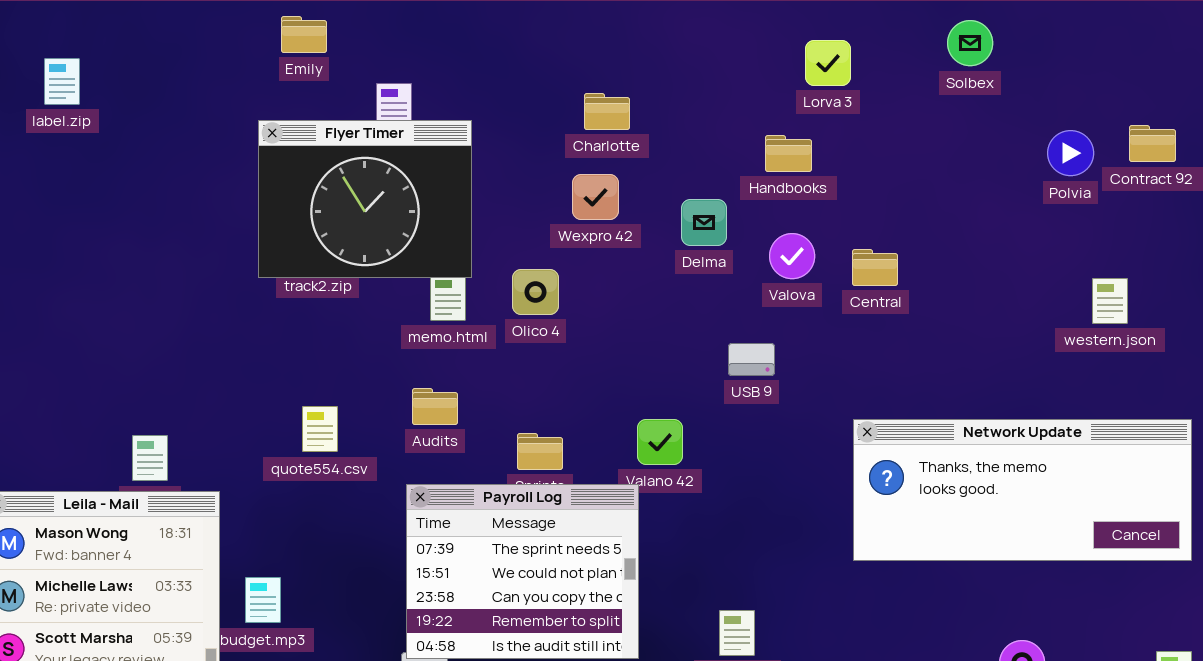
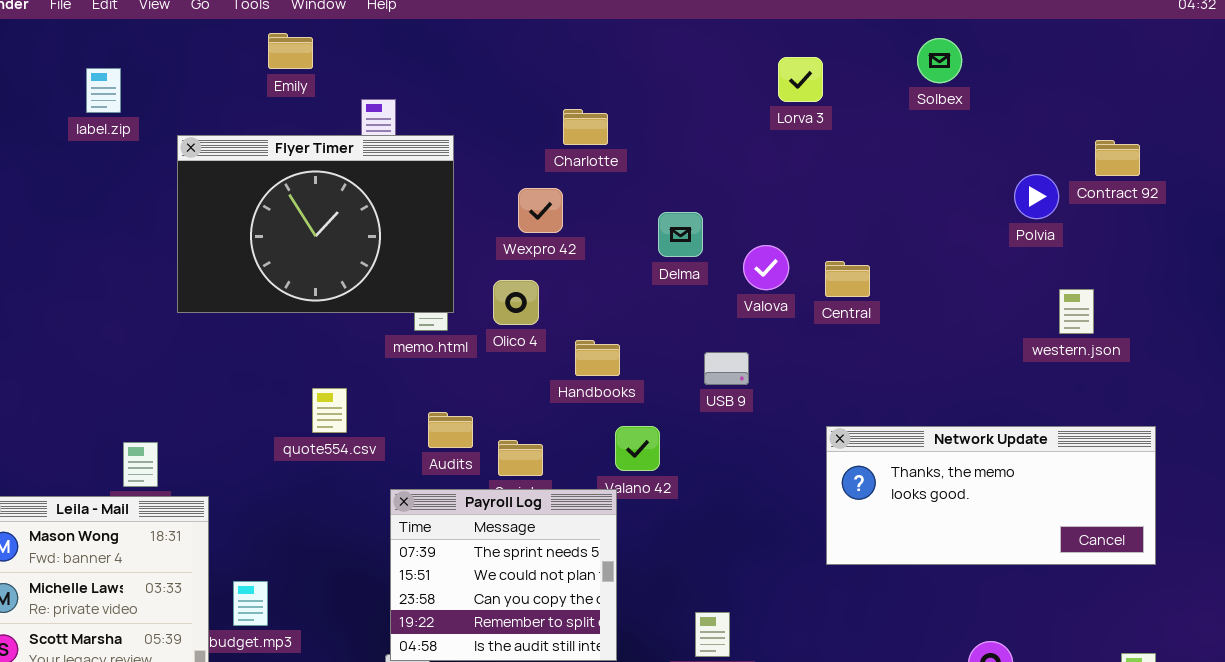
label.zip: [44,58,80,105] -> [86,68,121,113], moved
Flyer Timer: [258,120,472,278] -> [177,135,454,313], resized
Polvia: [1047,130,1094,176] -> [1014,174,1059,219], moved
Handbooks: [765,135,812,172] -> [575,340,620,376], moved
Wexpro 42: [572,174,619,220] -> [518,188,563,233], moved
Audits: [412,388,458,425] -> [428,412,473,448], moved
quote554.csv: [302,406,338,452] -> [312,388,347,433], moved

